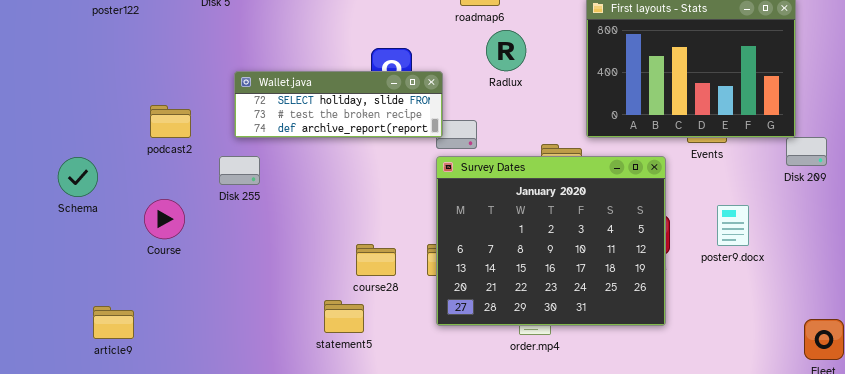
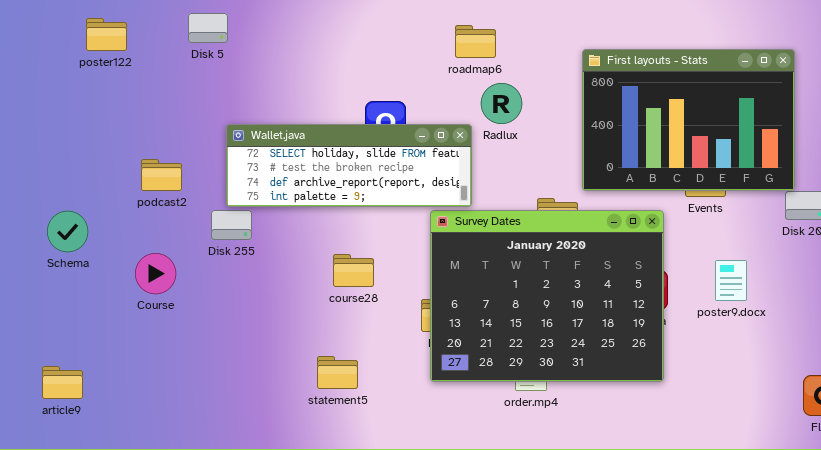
Wallet.java: [234,71,443,138] -> [226,124,472,207], resized
course28: [356,244,396,276] -> [333,254,374,287], moved
article9: [93,306,134,339] -> [42,366,83,399], moved

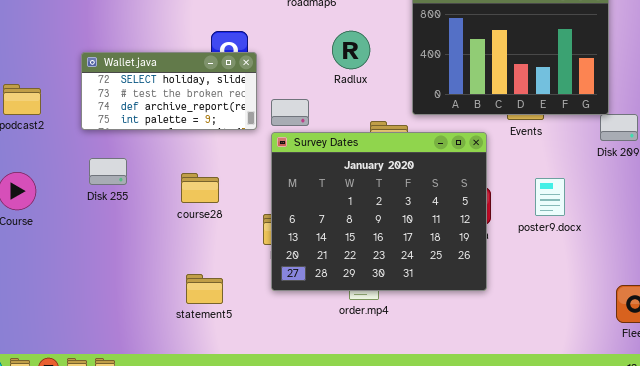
Radlux: [481,83,522,124] -> [332,31,370,69], moved
Wallet.java: [226,124,472,207] -> [81,52,257,130], resized
Disk 255: [211,210,252,240] -> [89,158,127,185], moved
statement5: [317,356,358,389] -> [186,274,223,304], moved

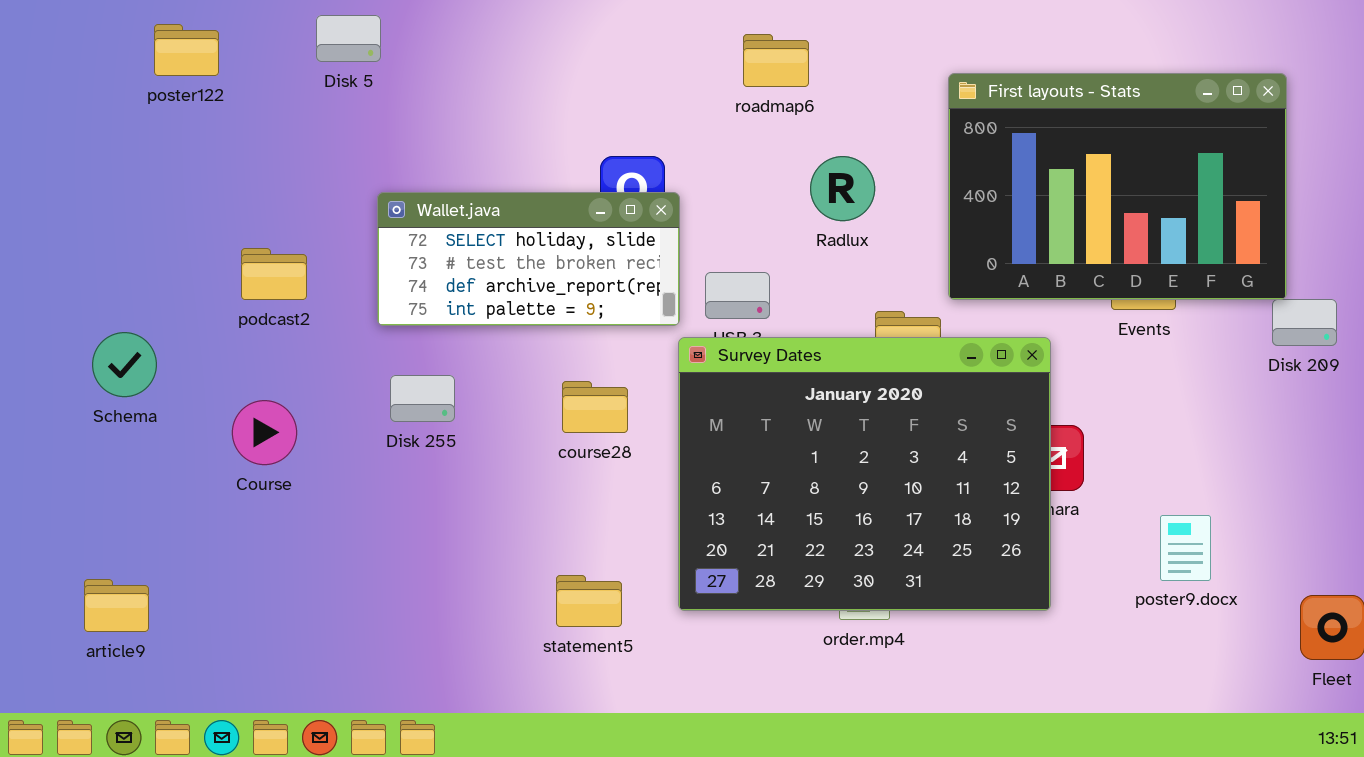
Survey Dates: [271,132,487,291] -> [678,337,1051,611], moved
course28: [181,173,219,203] -> [562,381,628,433], moved
poster9.docx: [535,178,565,216] -> [1160,515,1211,581], moved

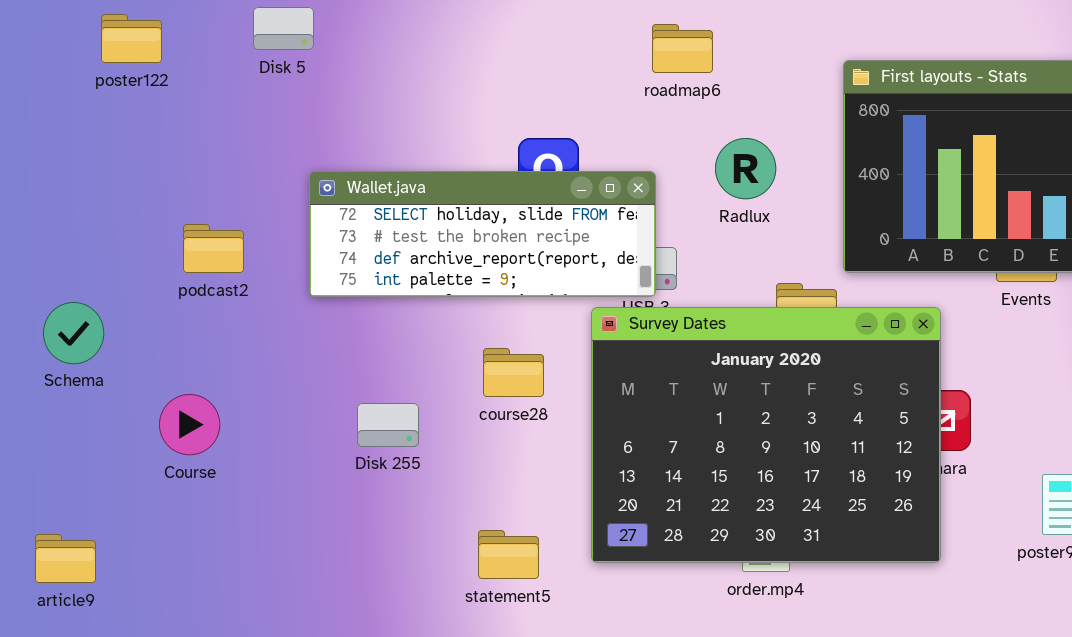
Wallet.java: [377,192,680,326] -> [309,171,656,297], resized
Disk 255: [390,375,455,422] -> [357,403,419,447], moved
Course: [232,400,297,465] -> [159,394,220,455], moved

